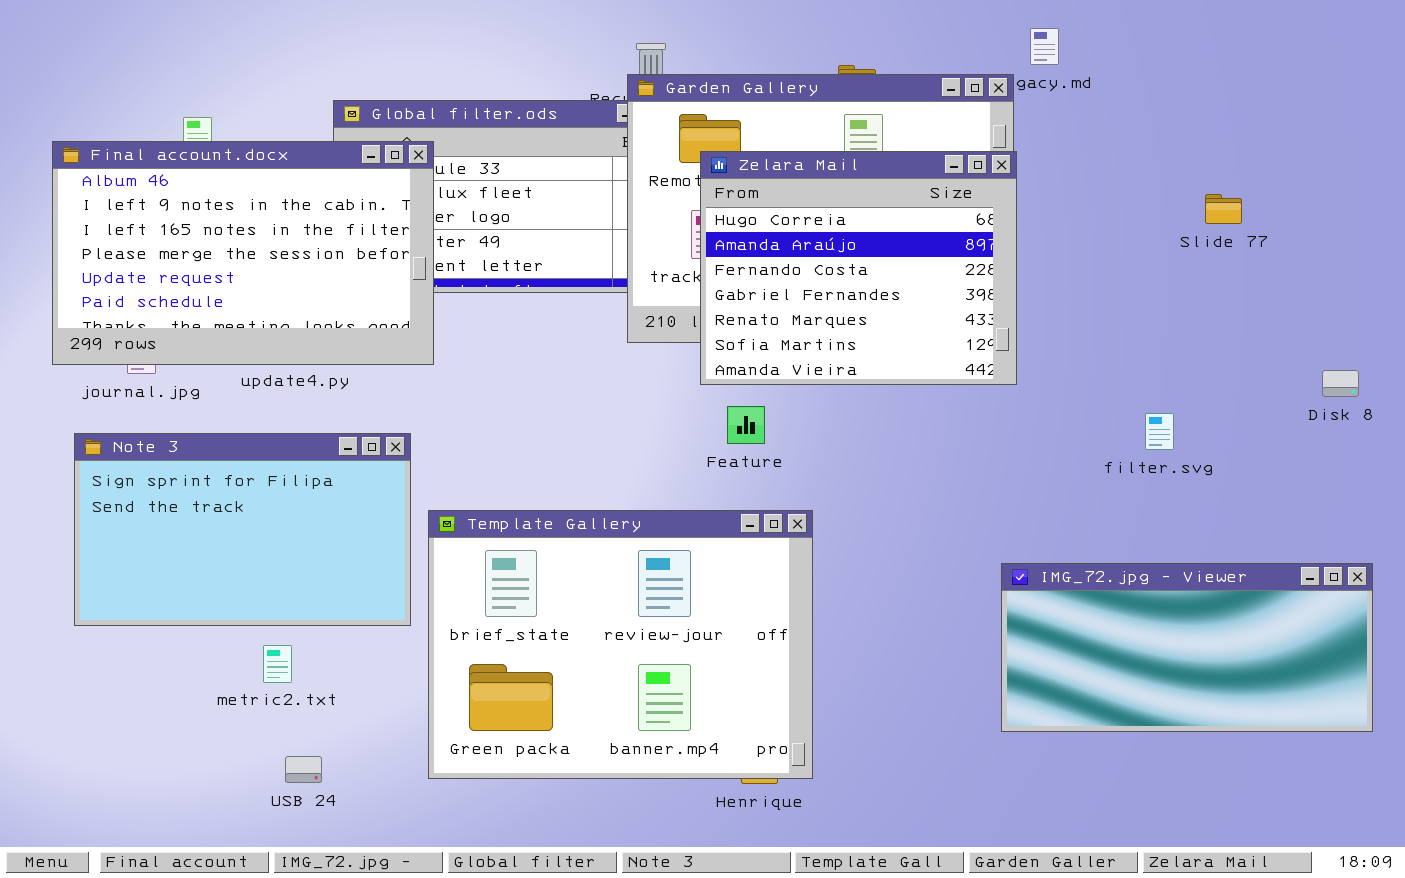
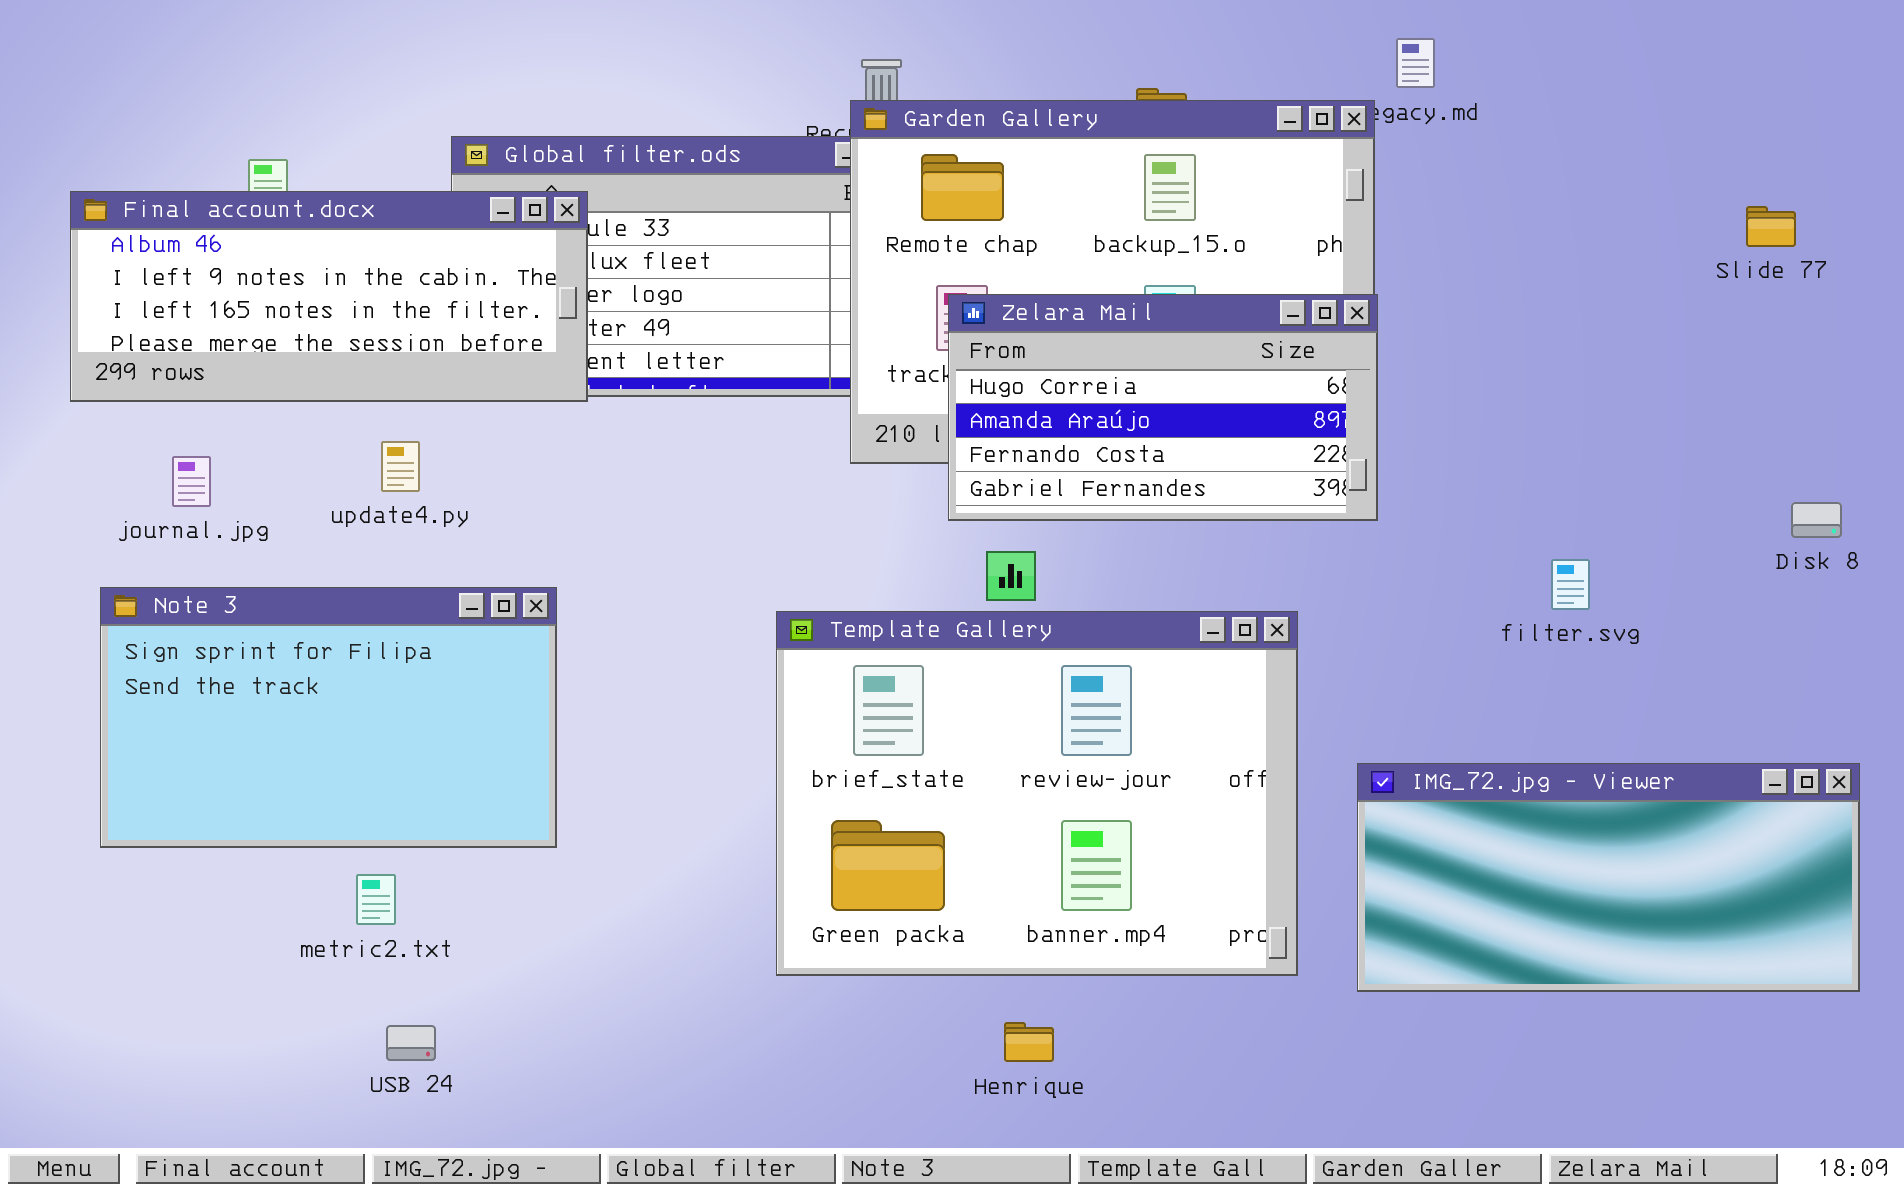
Final account.docx: [52,141,434,365] -> [70,191,588,402], resized
Zelara Mail: [700,151,1017,385] -> [948,294,1378,521], resized
Slide 77: [1205,194,1242,224] -> [1746,206,1796,247], moved
Template Gallery: [428,510,813,779] -> [776,611,1298,976], moved

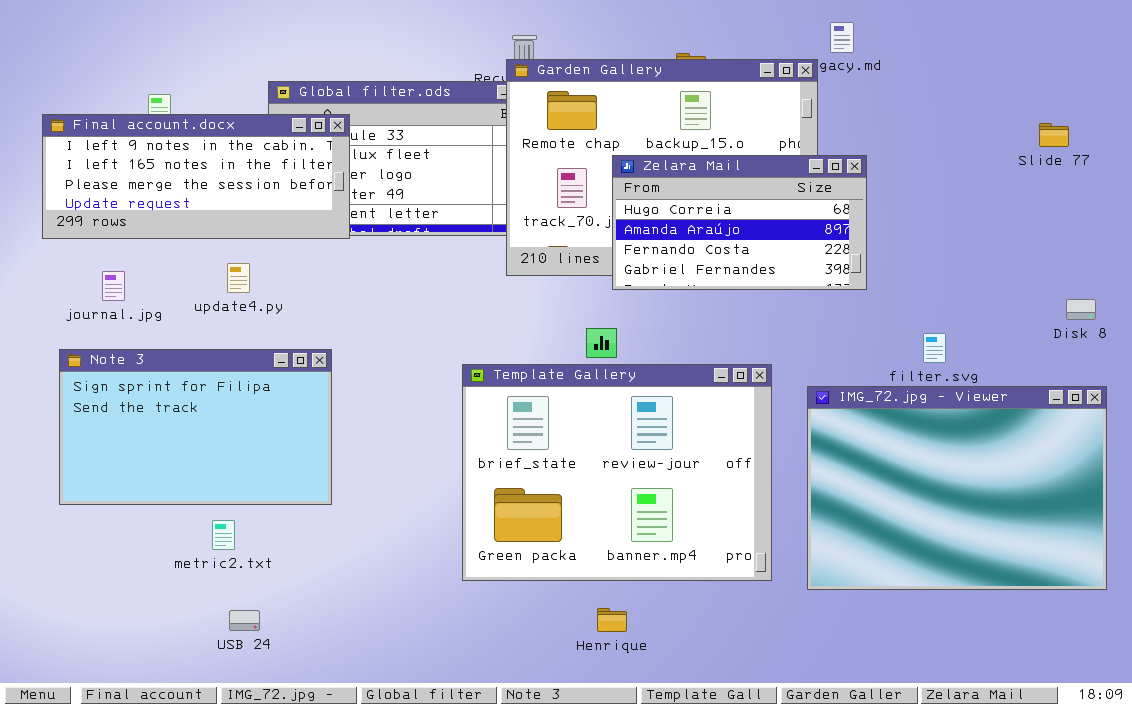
Final account.docx: [70,191,588,402] -> [42,114,350,239], scrolled down 1 row
Zelara Mail: [948,294,1378,521] -> [612,155,867,290], moved
IMG_72.jpg - Viewer: [1357,763,1860,992] -> [807,386,1107,590], resized

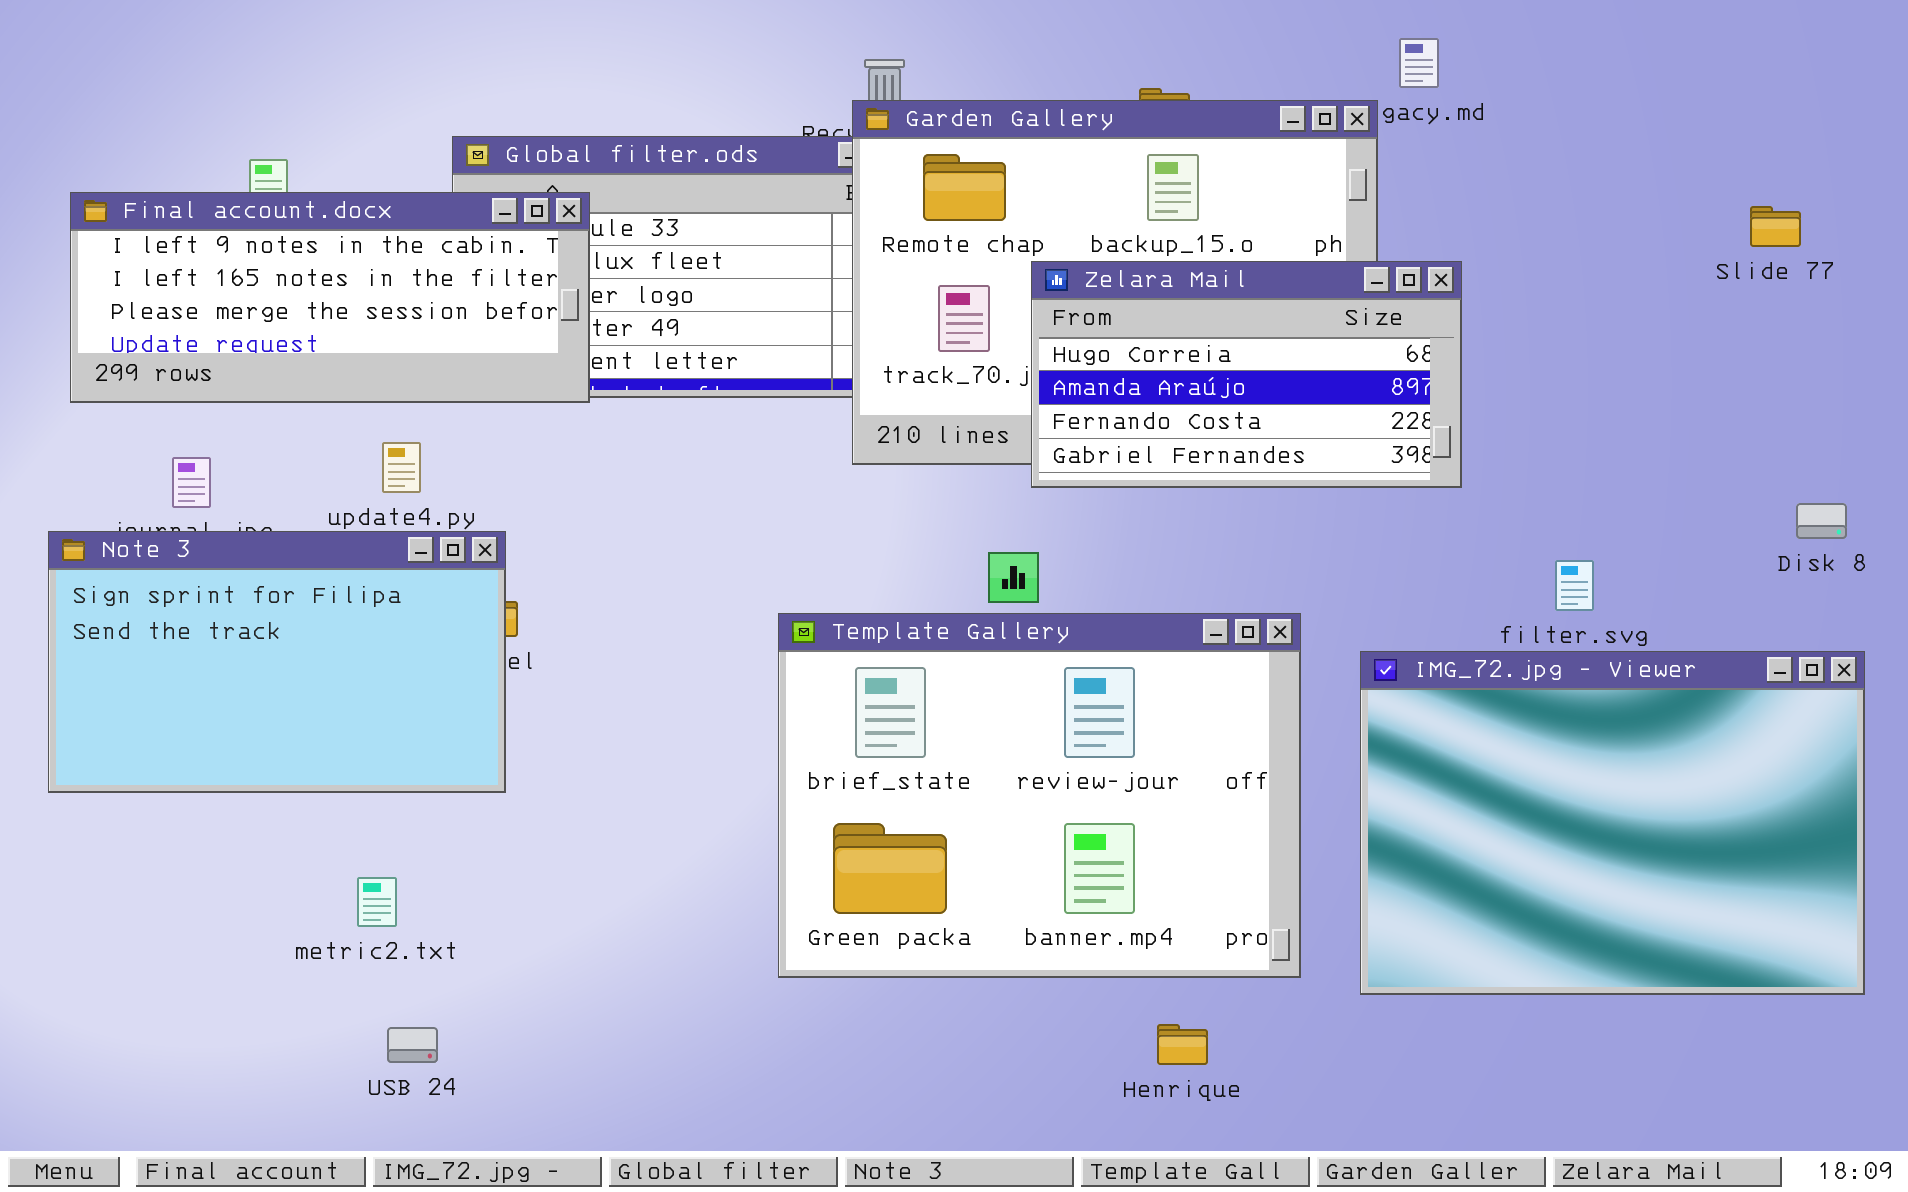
Note 3: [59,349,332,505] -> [48,531,506,793], moved
Henrique: [597,608,627,632] -> [1157,1024,1208,1065], moved

